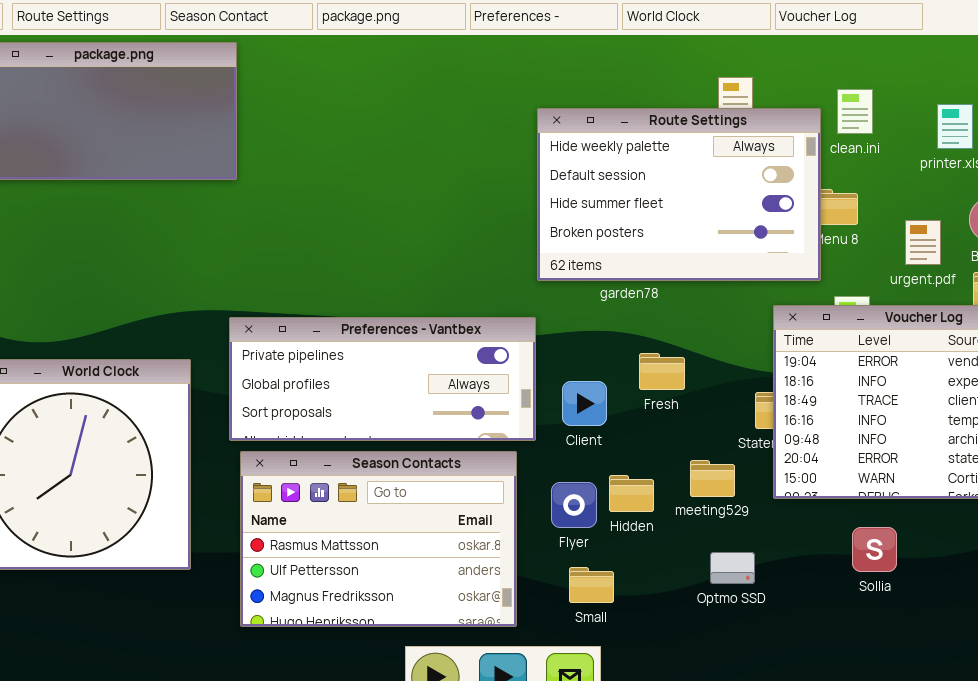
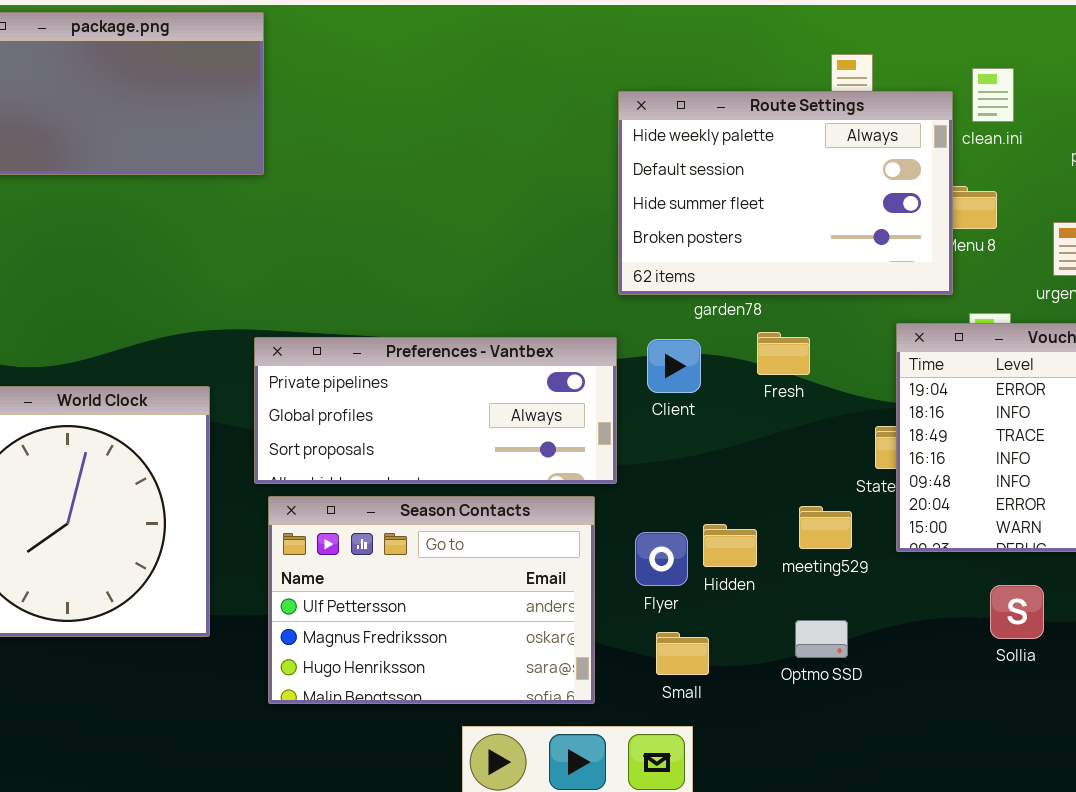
Fresh: [639,353,685,390] -> [757,332,810,375], moved
Client: [562,381,607,426] -> [647,339,701,393], moved
Season Contacts: [240,451,517,627] -> [268,496,595,704], scrolled down 1 row
Optmo SSD: [710,552,755,584] -> [795,620,848,658], moved

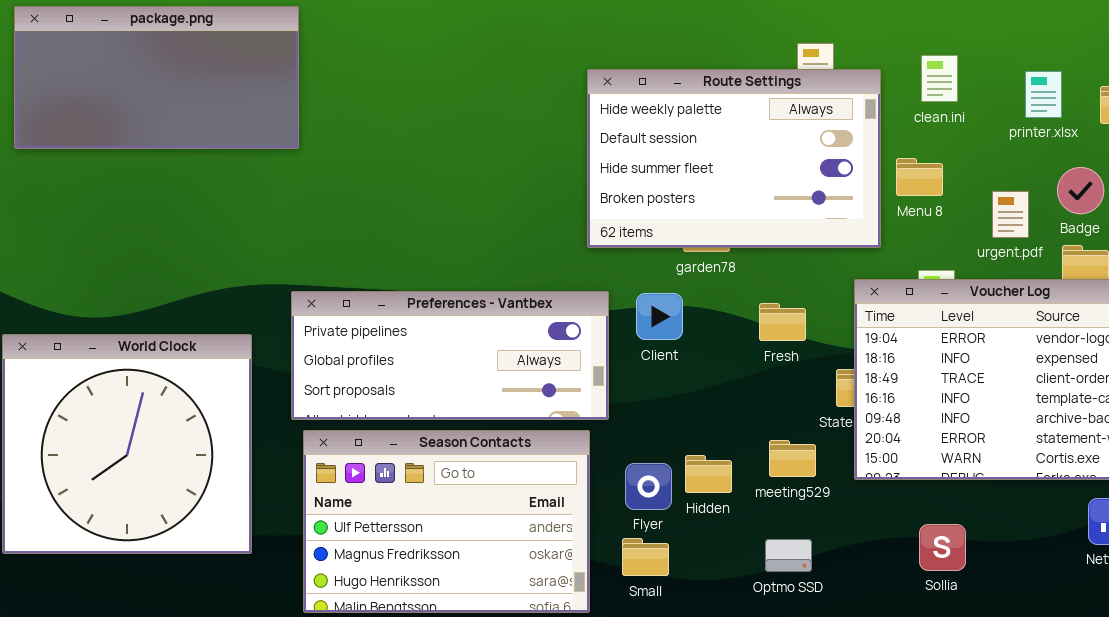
Route Settings: [618,91,953,295] -> [587,69,881,248], moved
Fresh: [757,332,810,375] -> [759,303,806,341], moved
Sollia: [990,585,1044,639] -> [919,524,966,571], moved
Small: [656,632,709,675] -> [622,538,669,576], moved

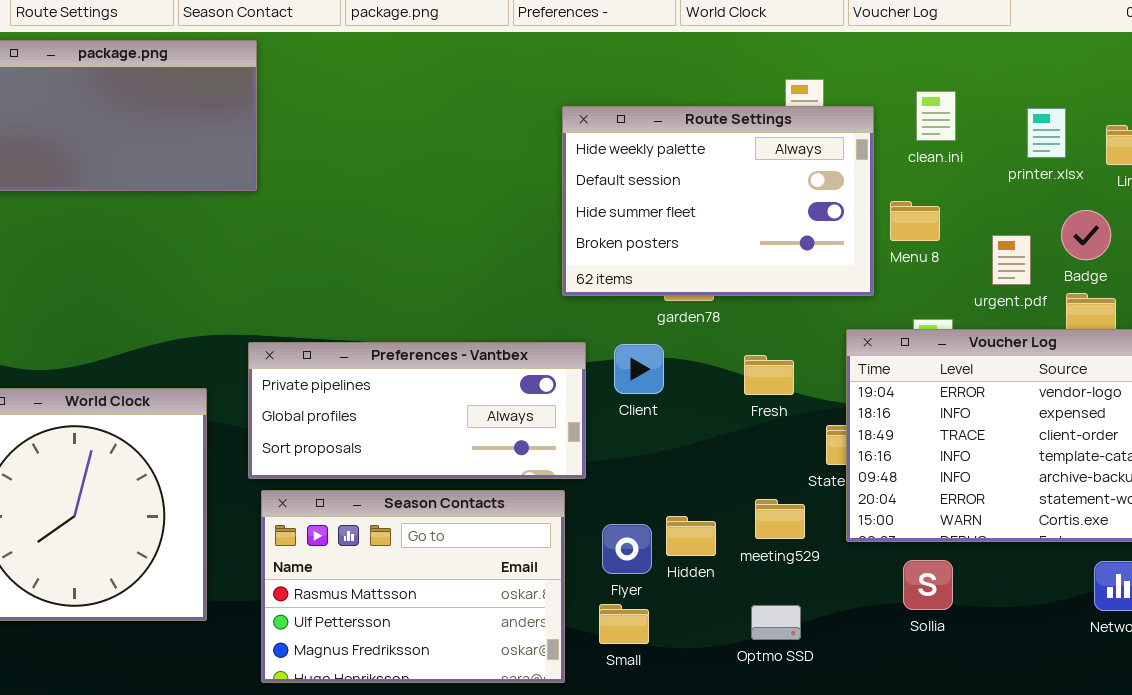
Season Contacts: [303,430,590,613] -> [261,490,565,683], scrolled up 1 row
Sollia: [919,524,966,571] -> [903,560,953,610], moved

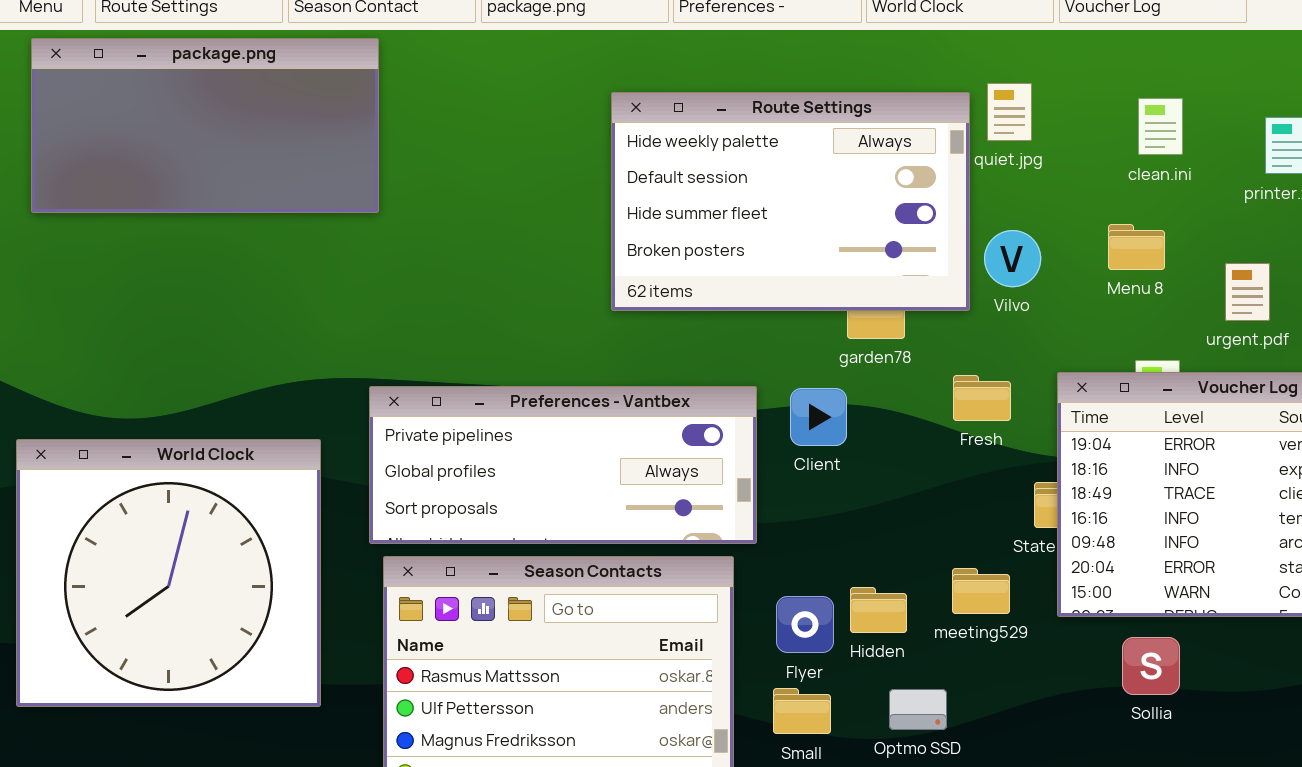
Route Settings: [562,106,874,296] -> [611,92,970,311], moved
Fresh: [744,355,794,395] -> [953,375,1011,421], moved
Optmo SSD: [751,605,801,640] -> [889,689,947,730], moved

